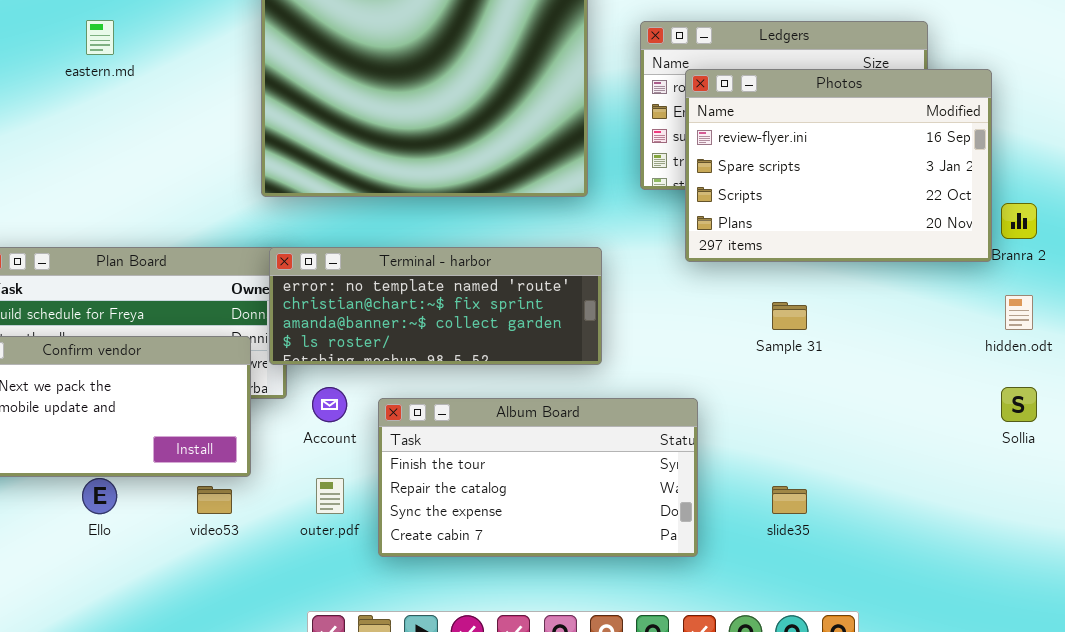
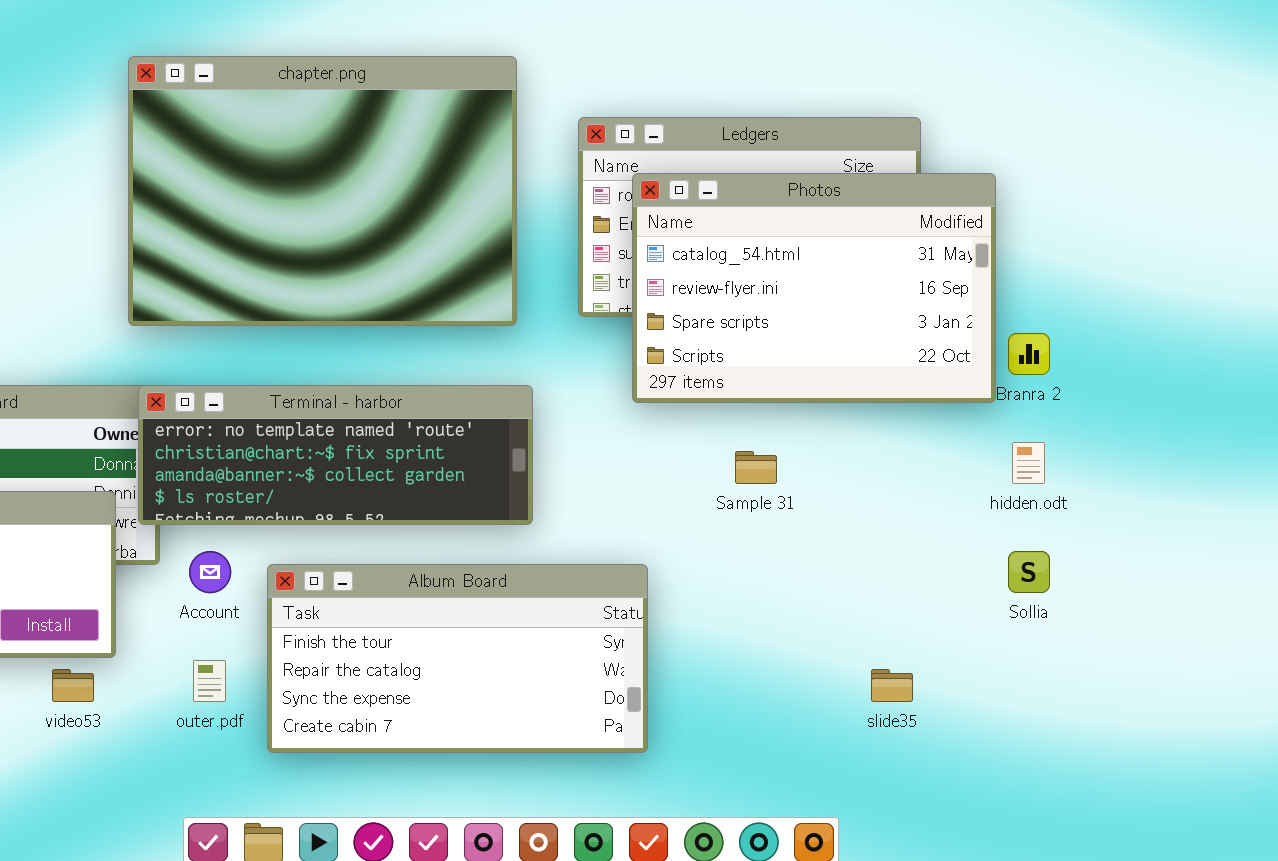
Photos: [685,69,992,262] -> [632,173,996,403], scrolled up 1 row
slide35: [772,486,807,514] -> [871,669,913,702], moved

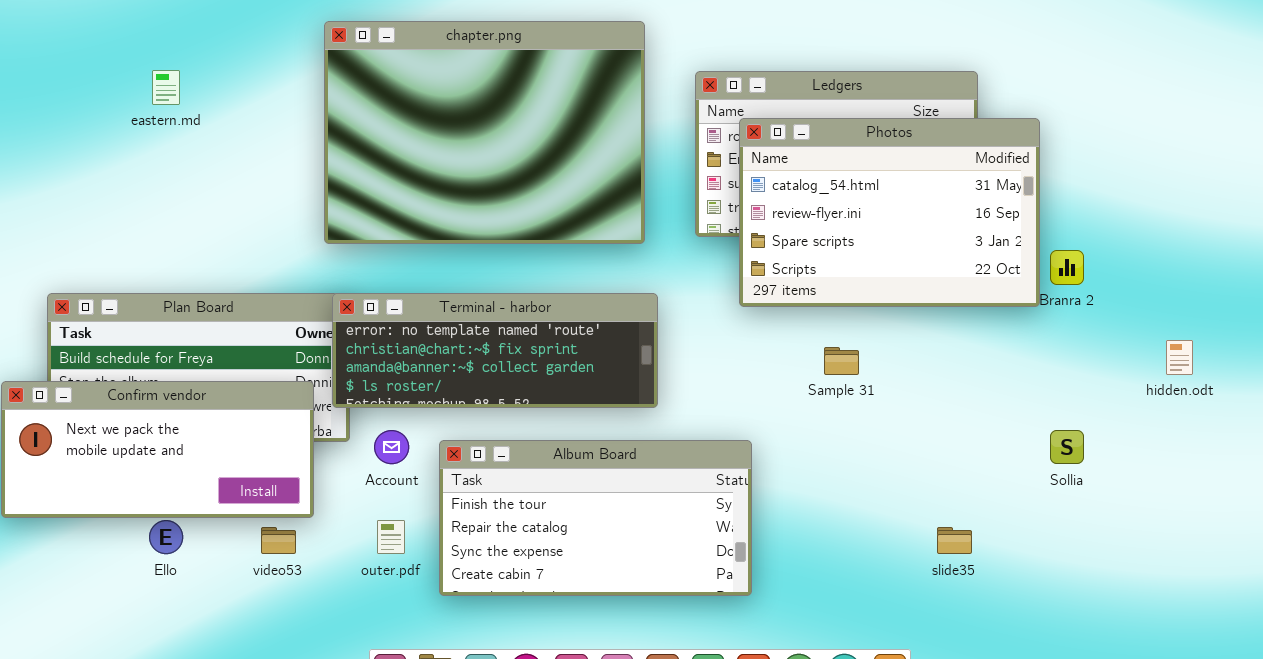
hidden.odt: [1012,442,1045,484] -> [1166,340,1193,375], moved

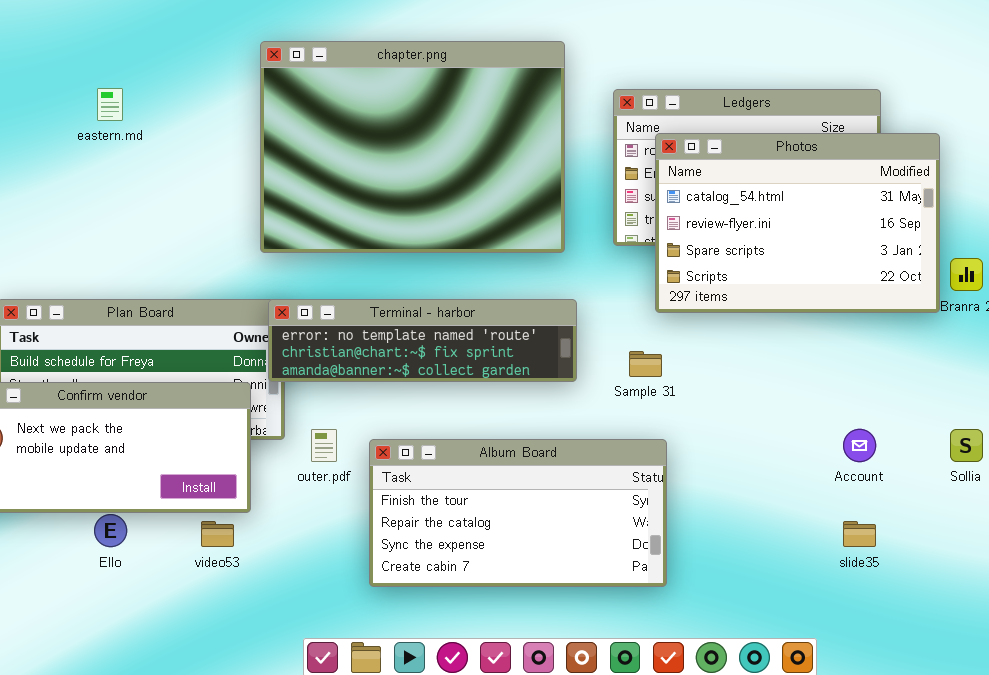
Terminal - harbor: [332,293,658,408] -> [268,299,577,382], resized
Sample 31: [824,347,859,375] -> [629,351,662,377], moved
Account: [374,430,409,464] -> [843,429,876,462], moved
outer.pdf: [377,520,405,554] -> [311,429,337,462], moved

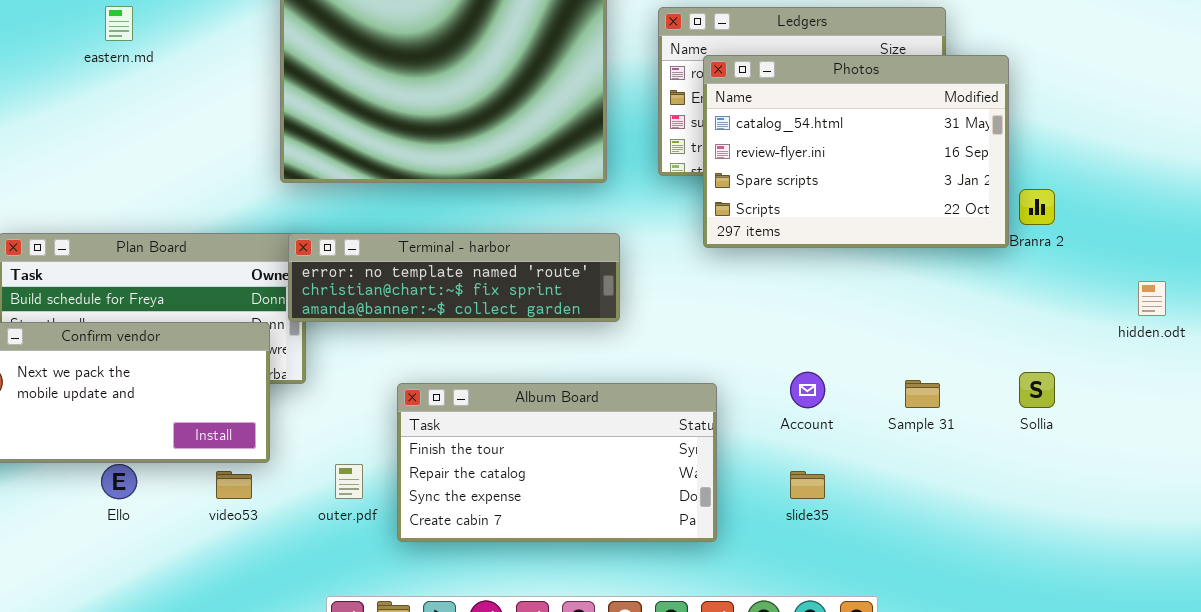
Sample 31: [629,351,662,377] -> [905,380,940,408], moved
outer.pdf: [311,429,337,462] -> [335,464,363,499], moved
Account: [843,429,876,462] -> [790,372,825,408], moved
slide35: [843,521,876,547] -> [790,471,825,499], moved

